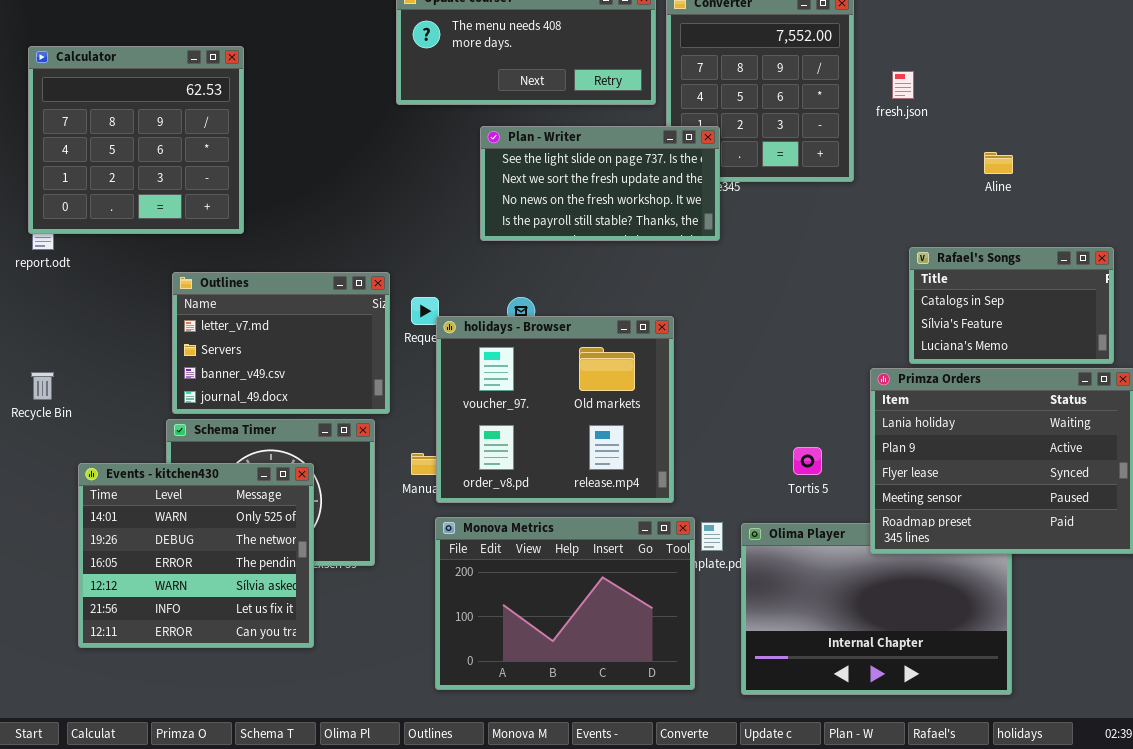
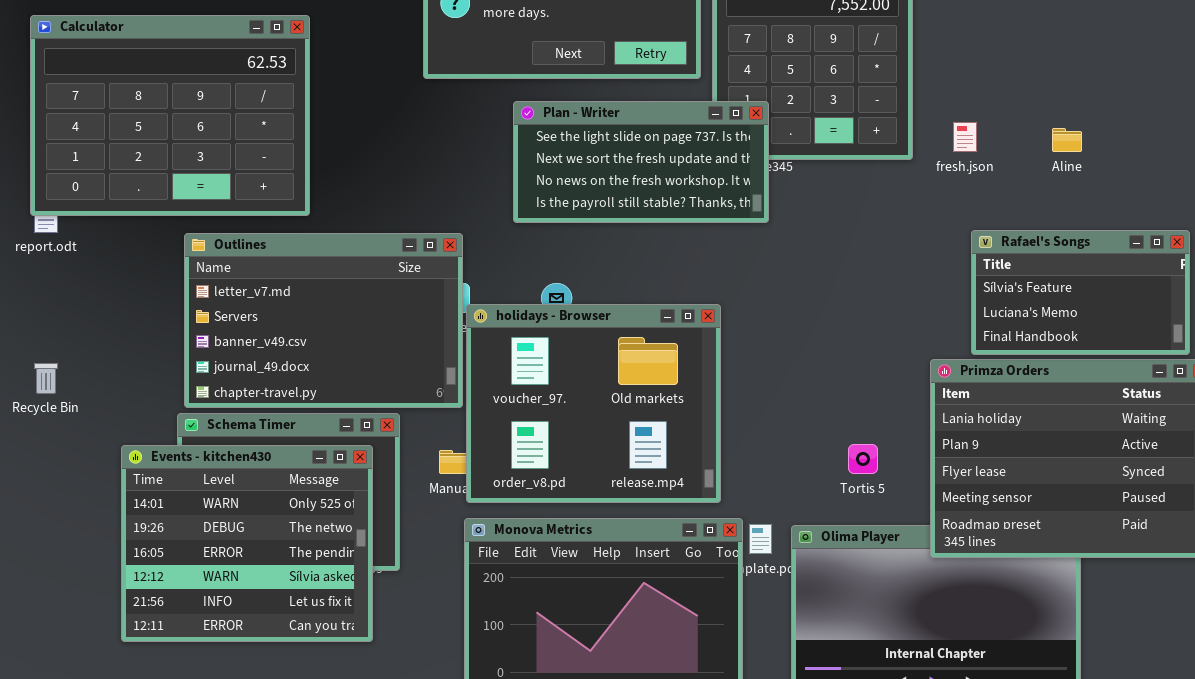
Calculator: [28,46,244,234] -> [30,15,310,216], resized
fresh.json: [892,71,914,99] -> [953,122,977,152], moved
Rafael's Songs: [909,247,1114,364] -> [971,230,1190,355], scrolled down 1 row
Outlines: [172,272,390,414] -> [184,233,463,408], resized
Events - kitchen430: [78,463,314,648] -> [121,445,373,642], moved

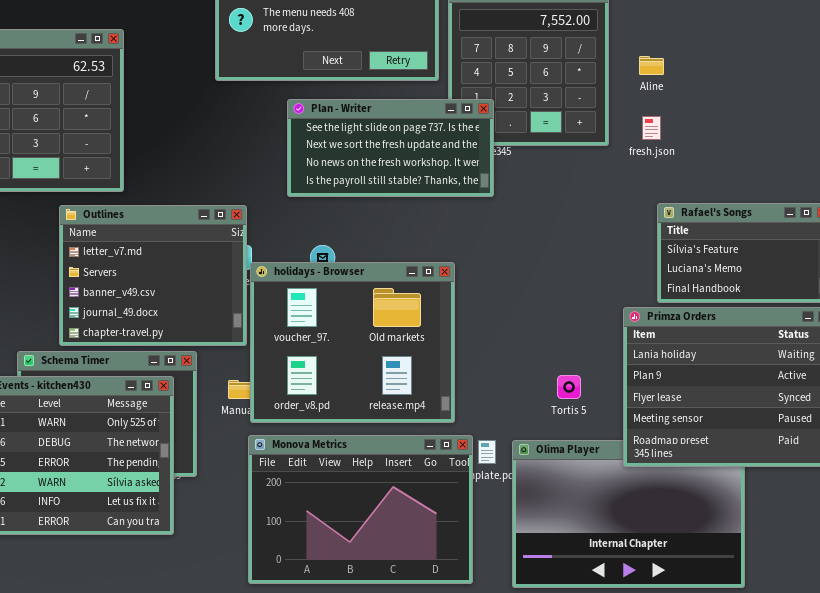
Aline: [1052,128,1082,152] -> [639,56,664,75], moved
Outlines: [184,233,463,408] -> [59,205,247,346], resized

